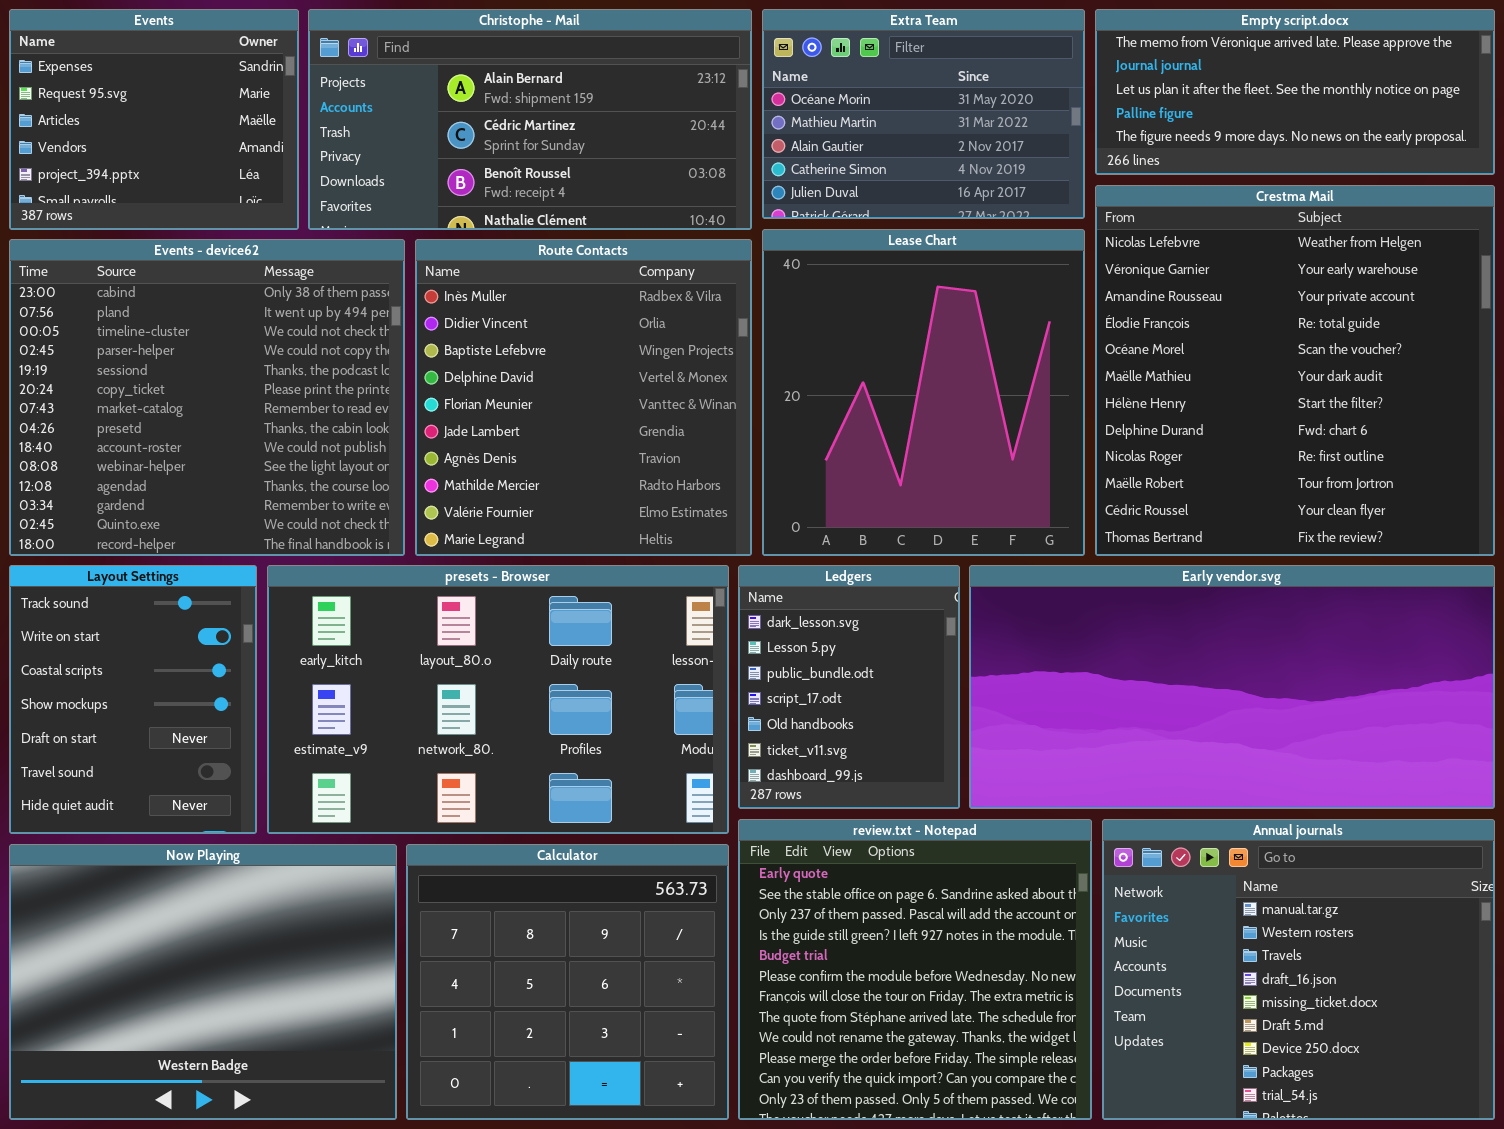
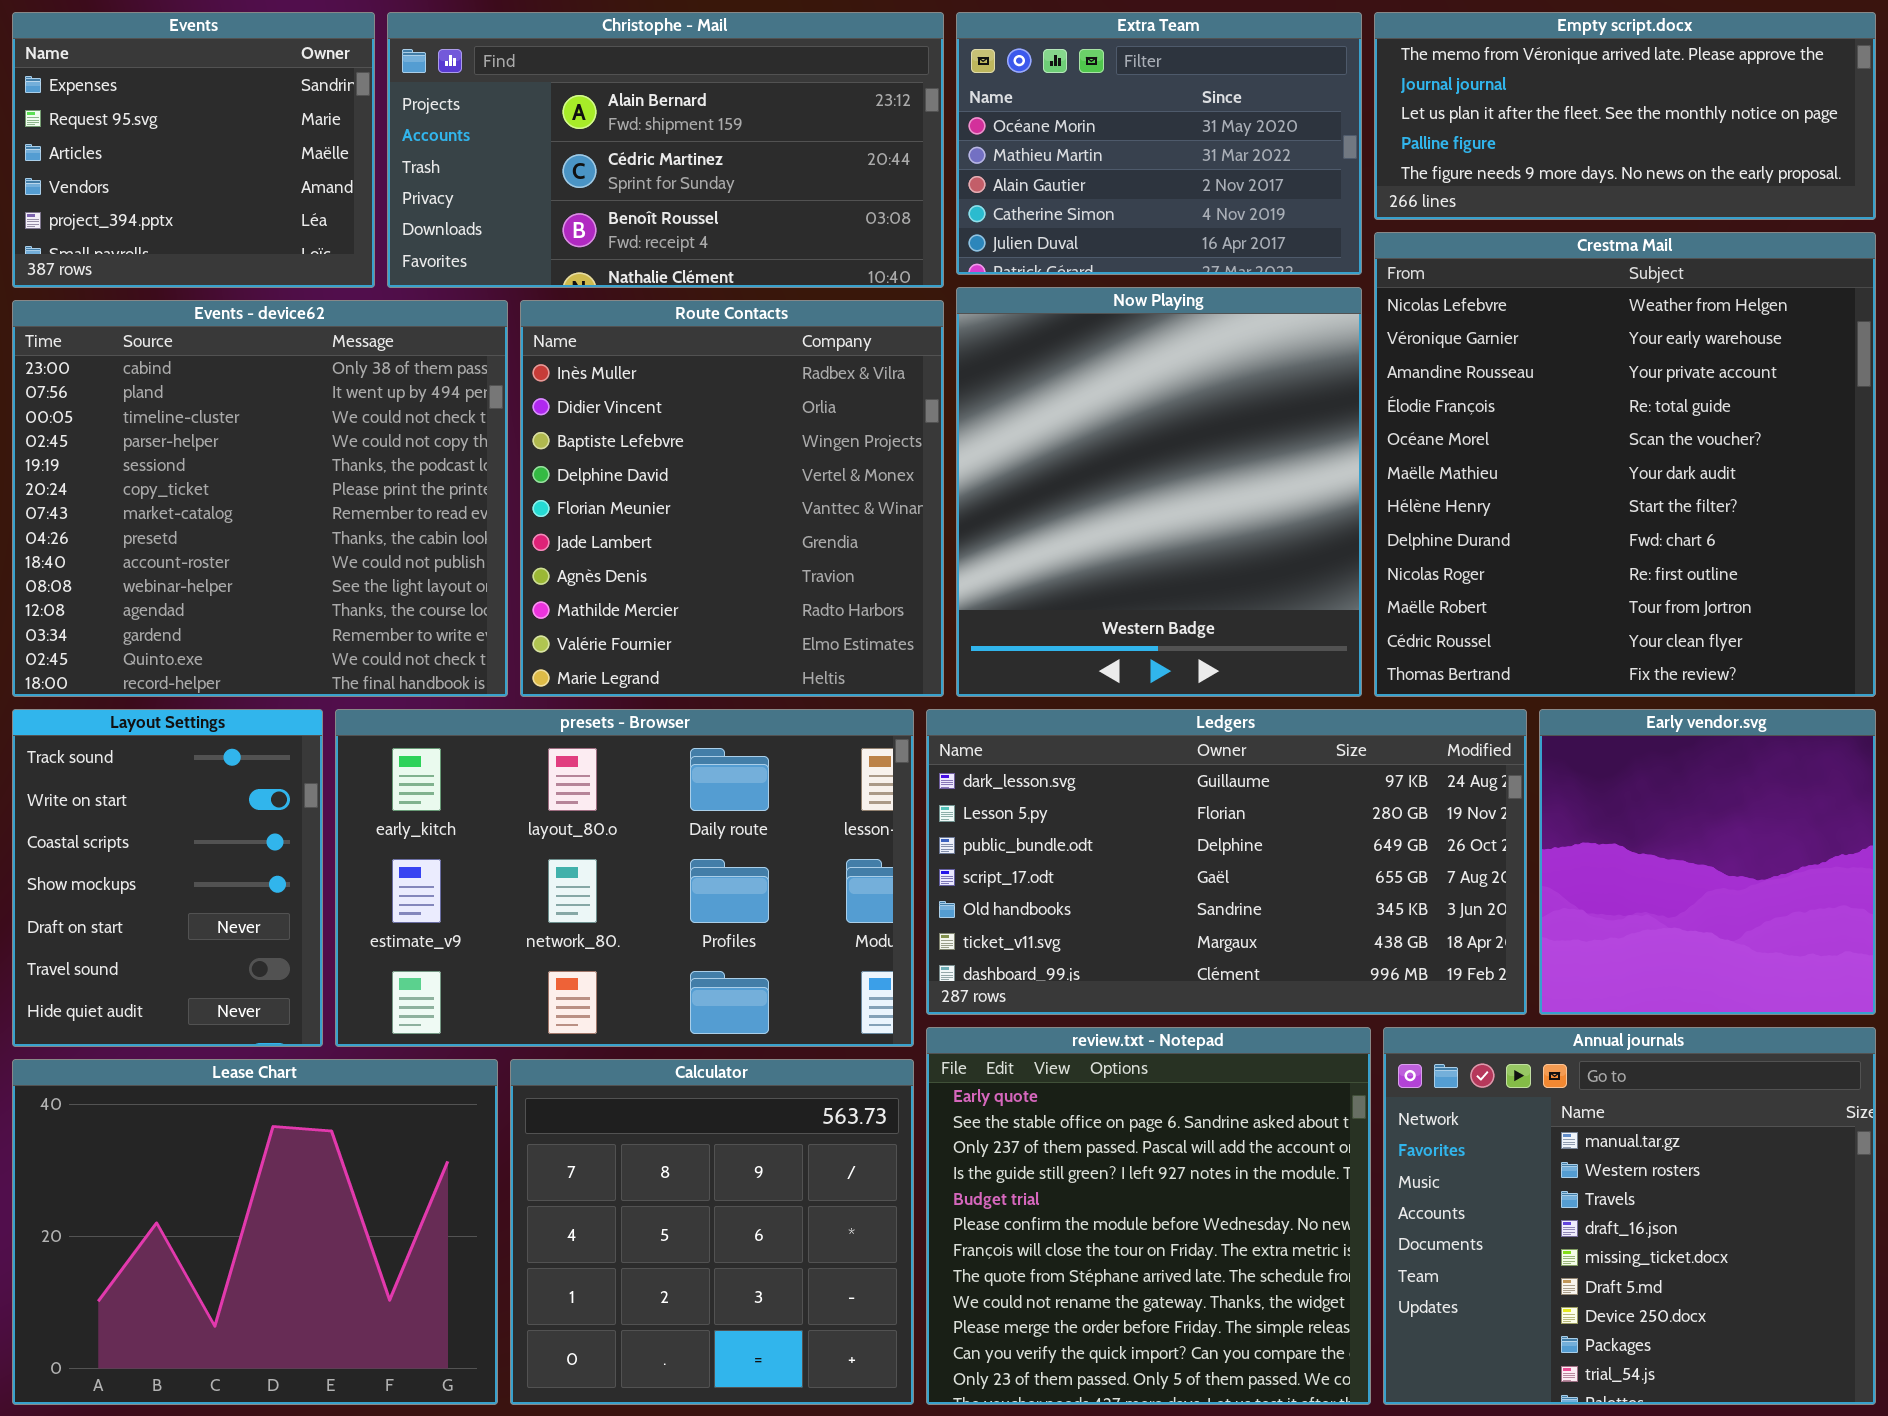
Lease Chart: [762,229,1085,556] -> [12,1059,498,1405], moved, resized
Ledgers: [738,565,960,809] -> [926,709,1527,1015], resized
Early vendor.svg: [969,565,1495,809] -> [1539,709,1876,1015], resized
Now Playing: [9,844,397,1120] -> [956,287,1362,697], moved, resized

